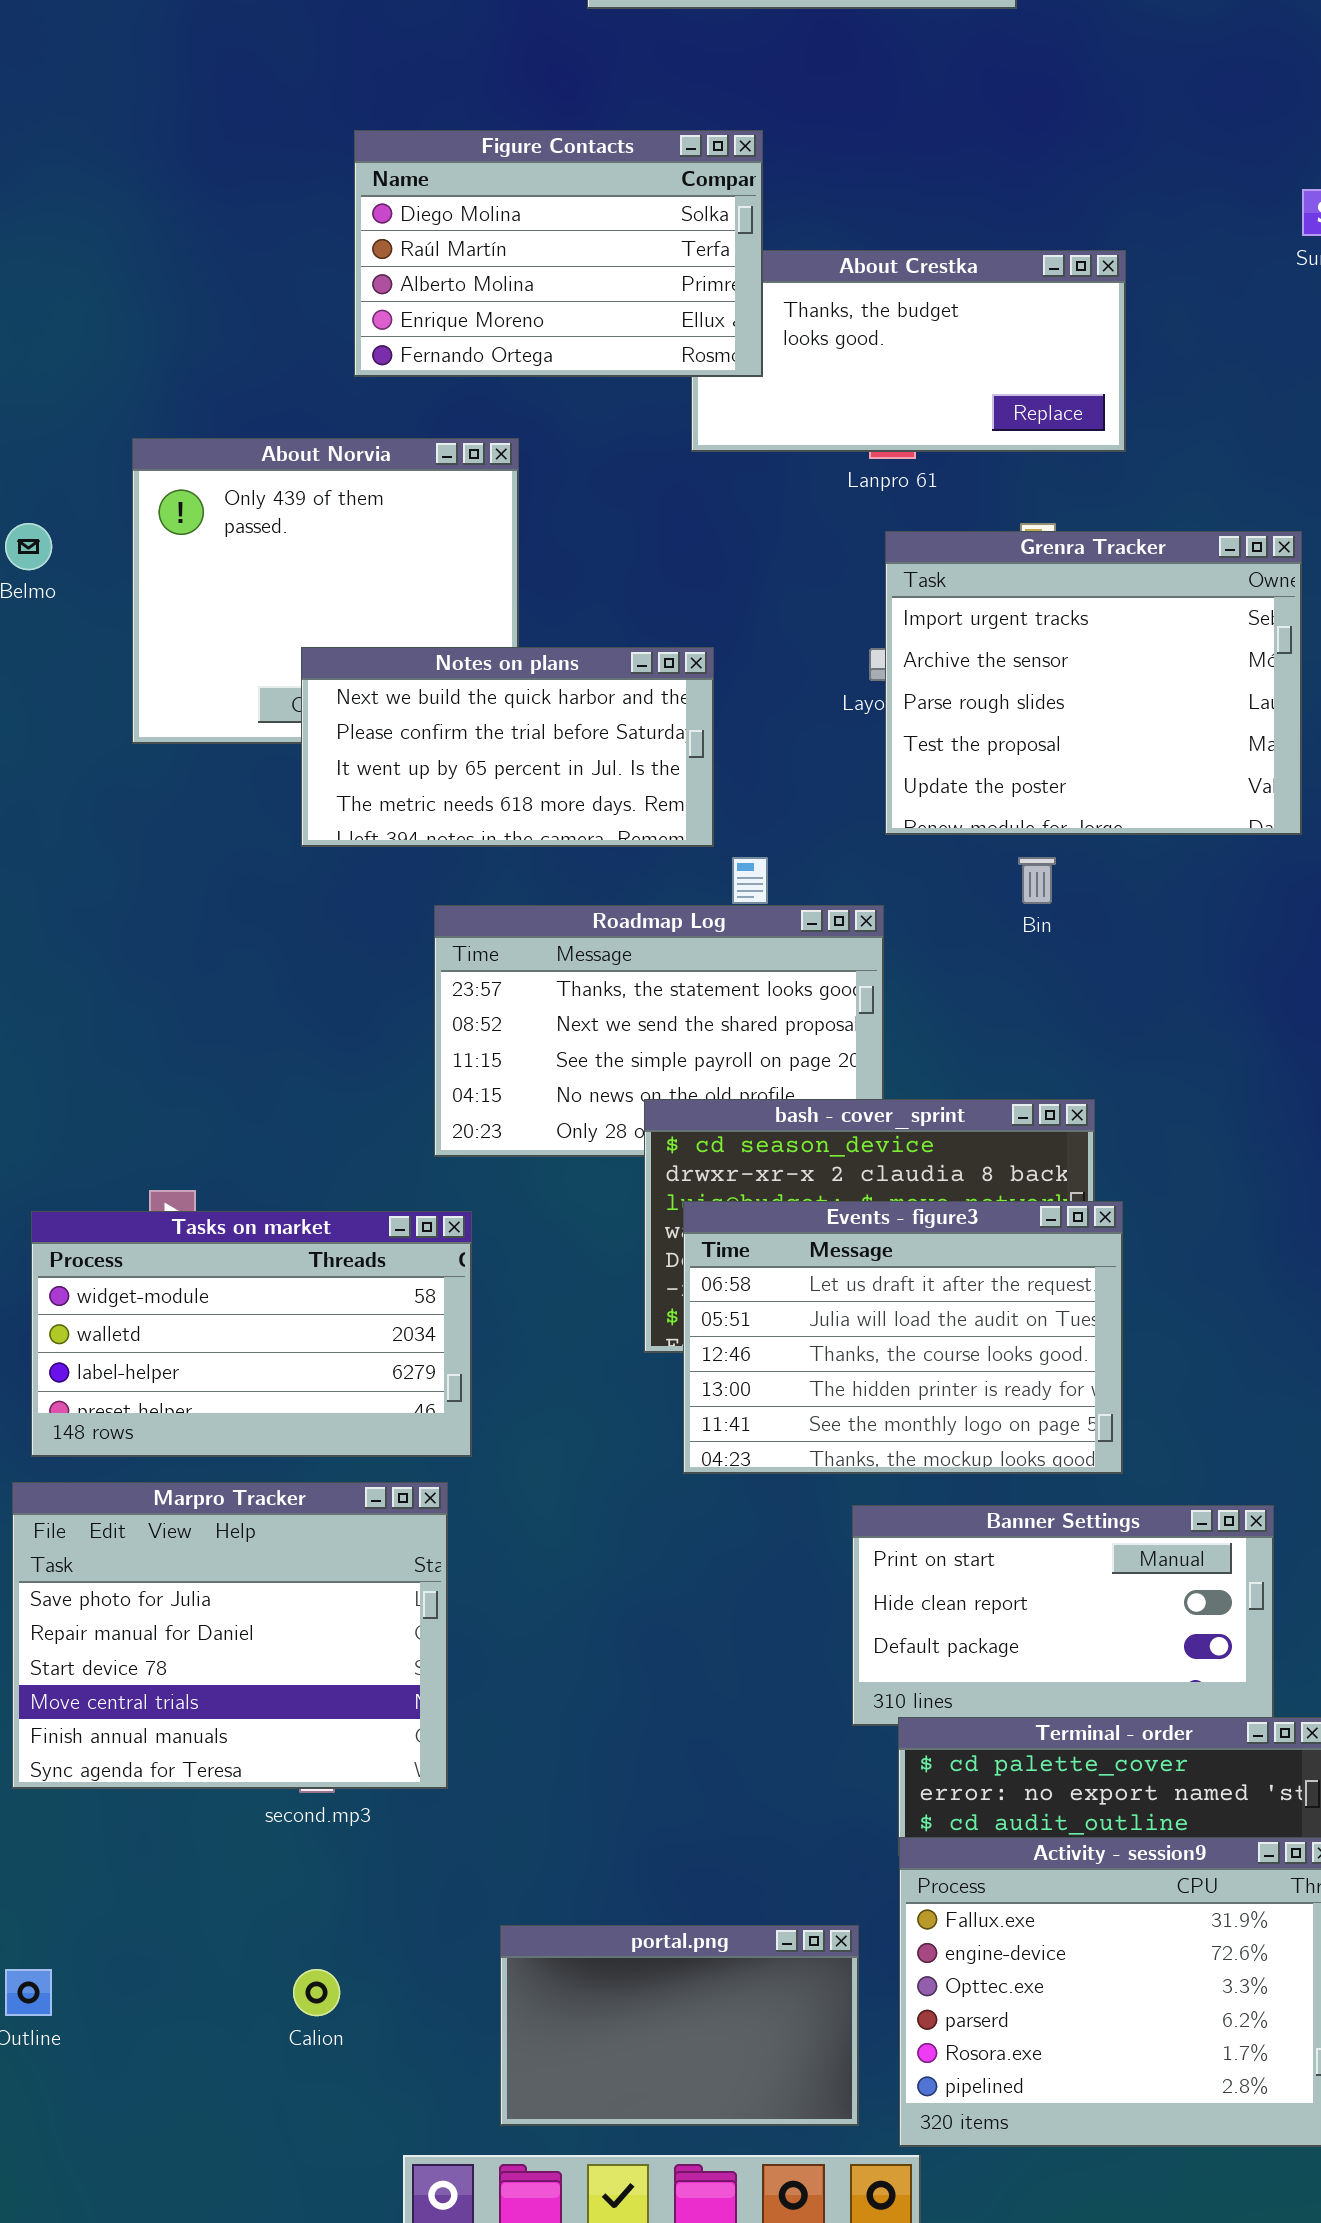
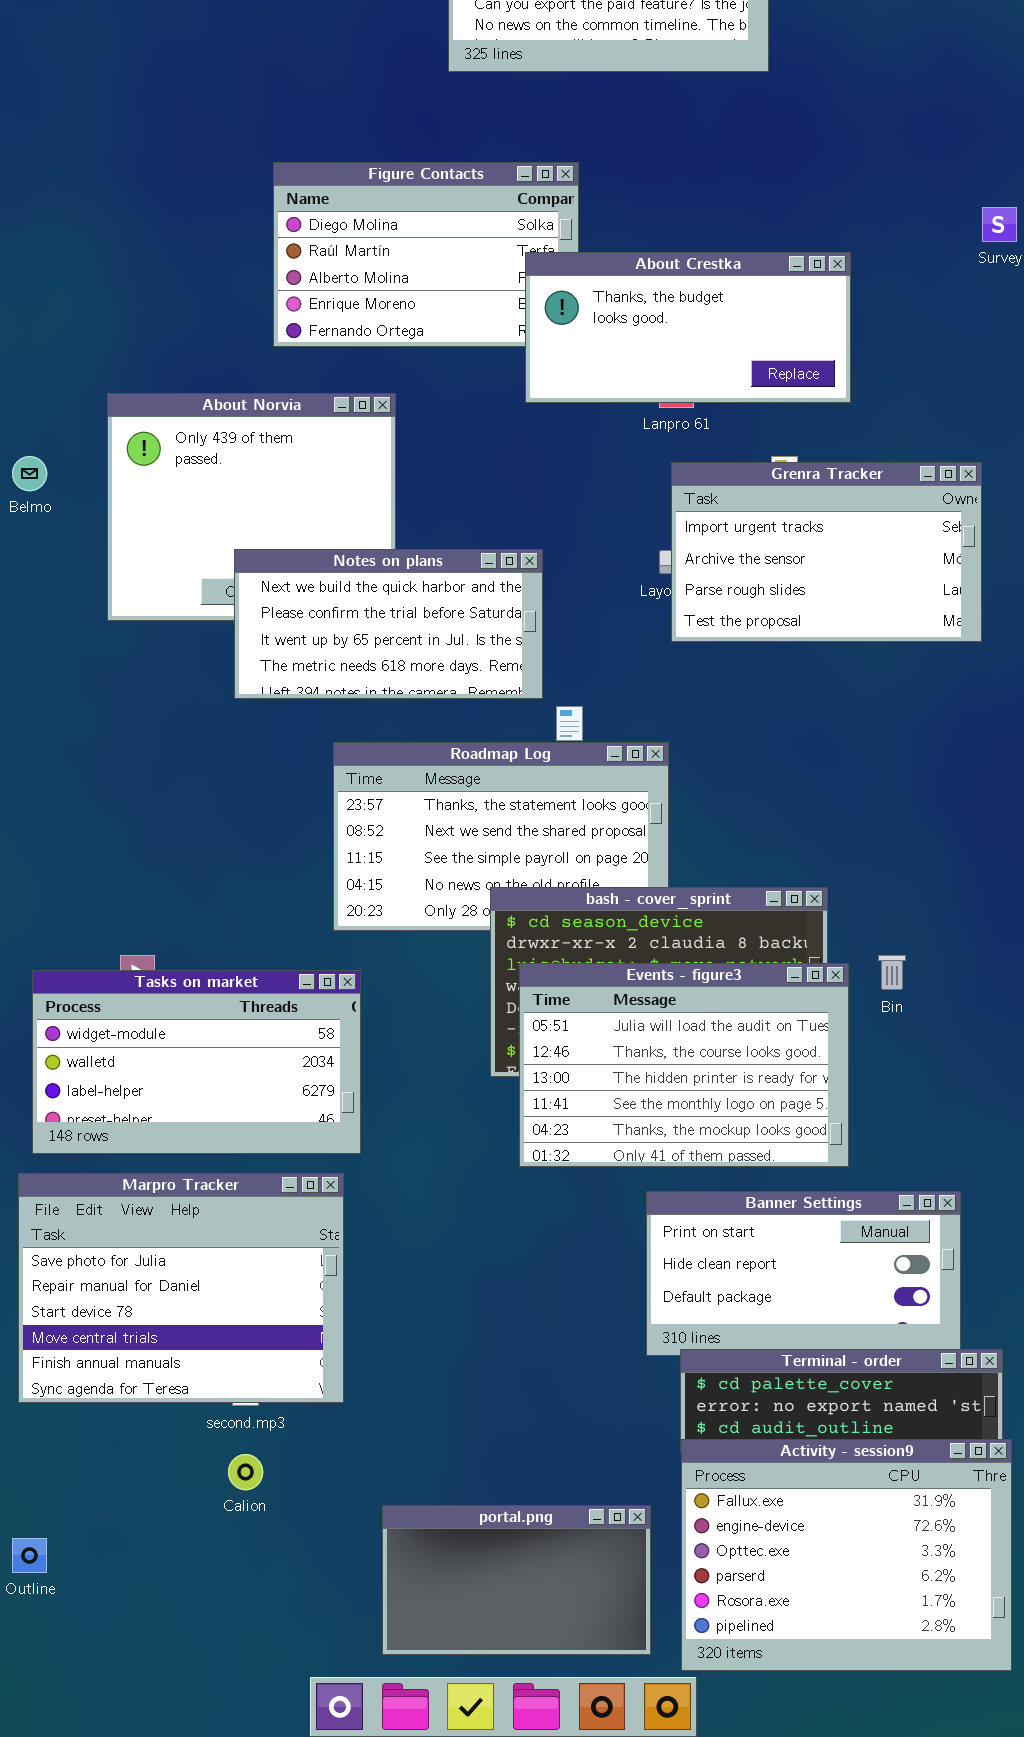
About Crestka: [691,250,1126,452] -> [525,252,851,403], raised
Grenra Tracker: [885,531,1302,835] -> [671,462,982,642], resized
Bin: [1018,857,1056,904] -> [878,955,906,990], moved
Events - figure3: [683,1201,1123,1474] -> [519,963,849,1167], scrolled down 1 row
Calion: [293,1969,340,2016] -> [228,1454,263,1490], moved

